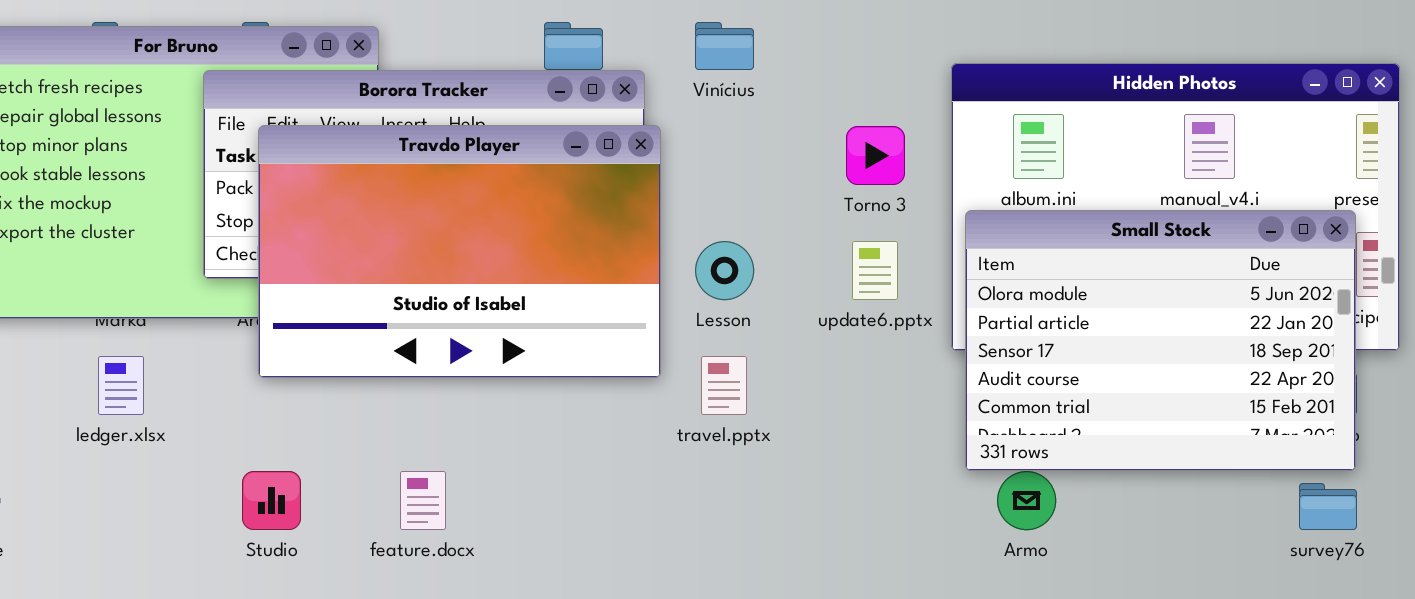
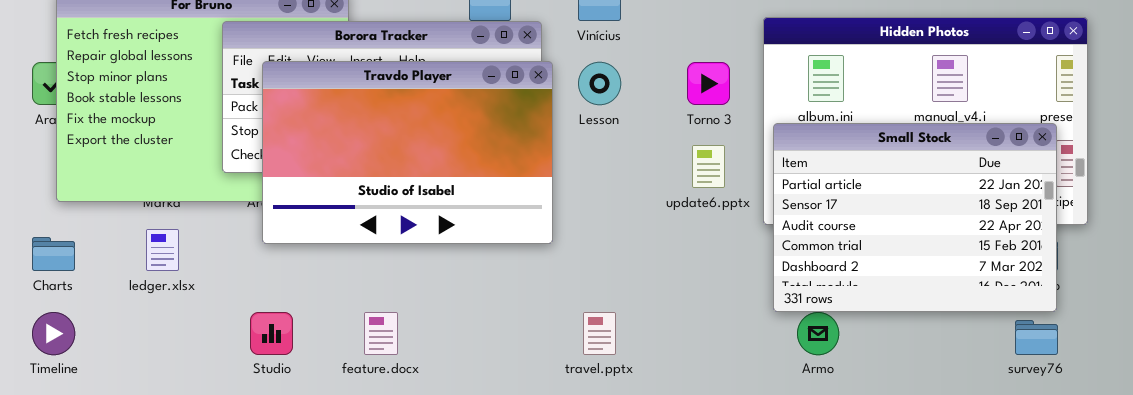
Small Stock: [965,210,1356,471] -> [773,123,1057,312], scrolled down 1 row
Lesson: [695,241,754,300] -> [578,62,621,105], moved
travel.pptx: [701,356,747,415] -> [583,312,616,355], moved

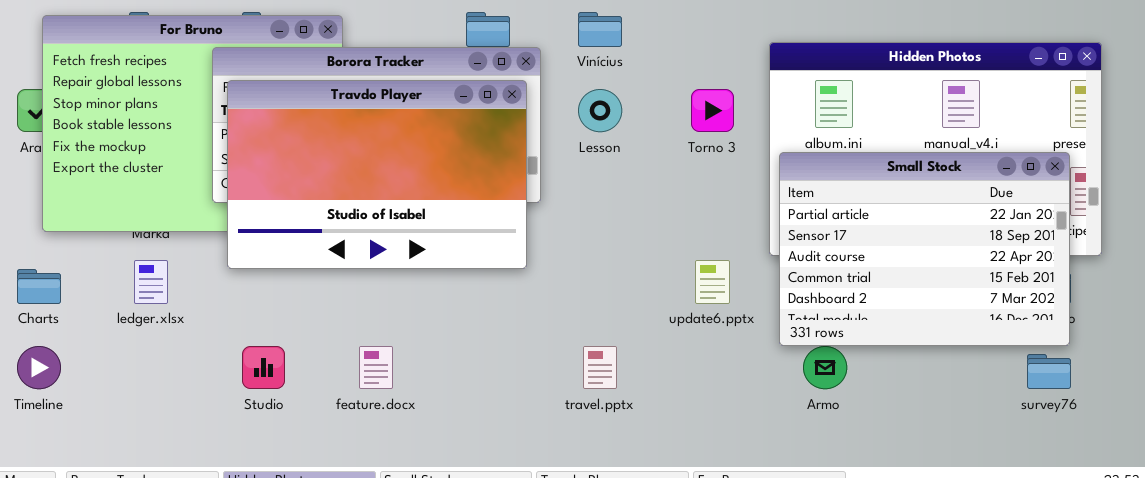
Travdo Player: [262,61,553,244] -> [227,80,527,269], moved
update6.pptx: [692,145,725,188] -> [695,260,730,304], moved

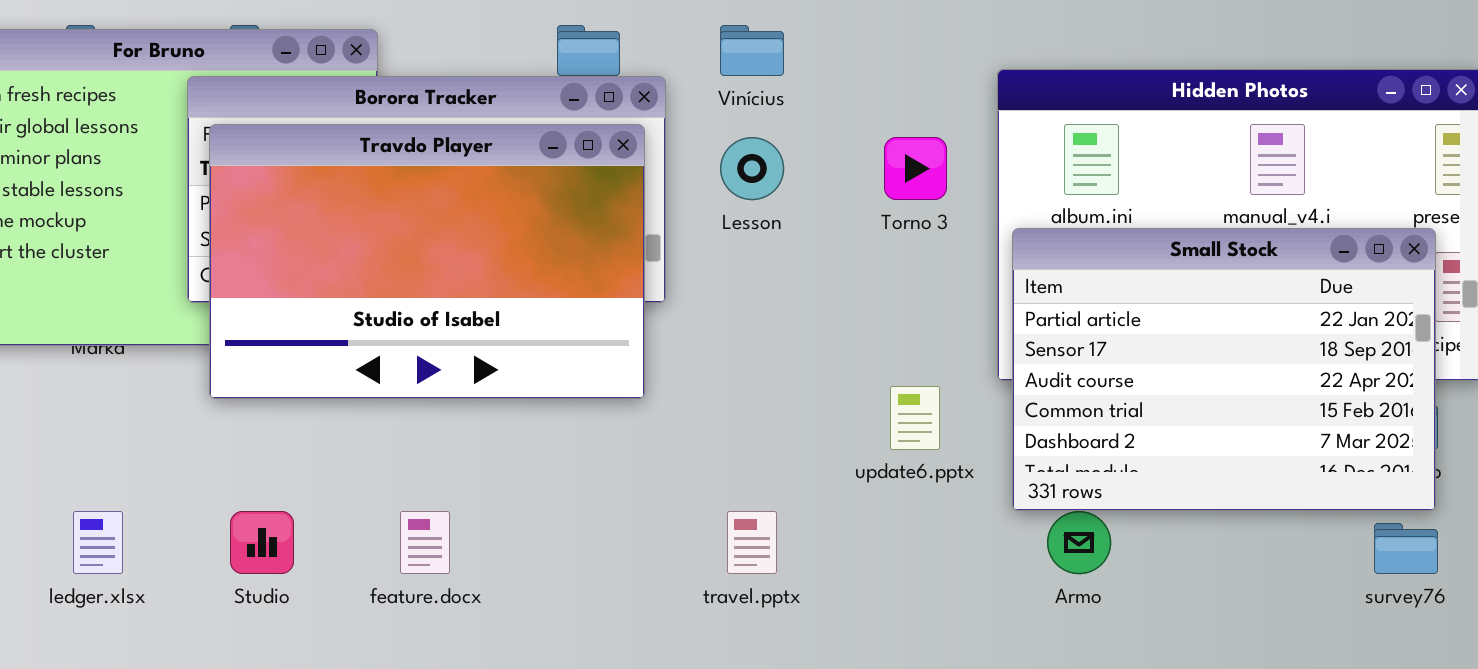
ledger.xlsx: [134,260,168,304] -> [73,511,123,574], moved

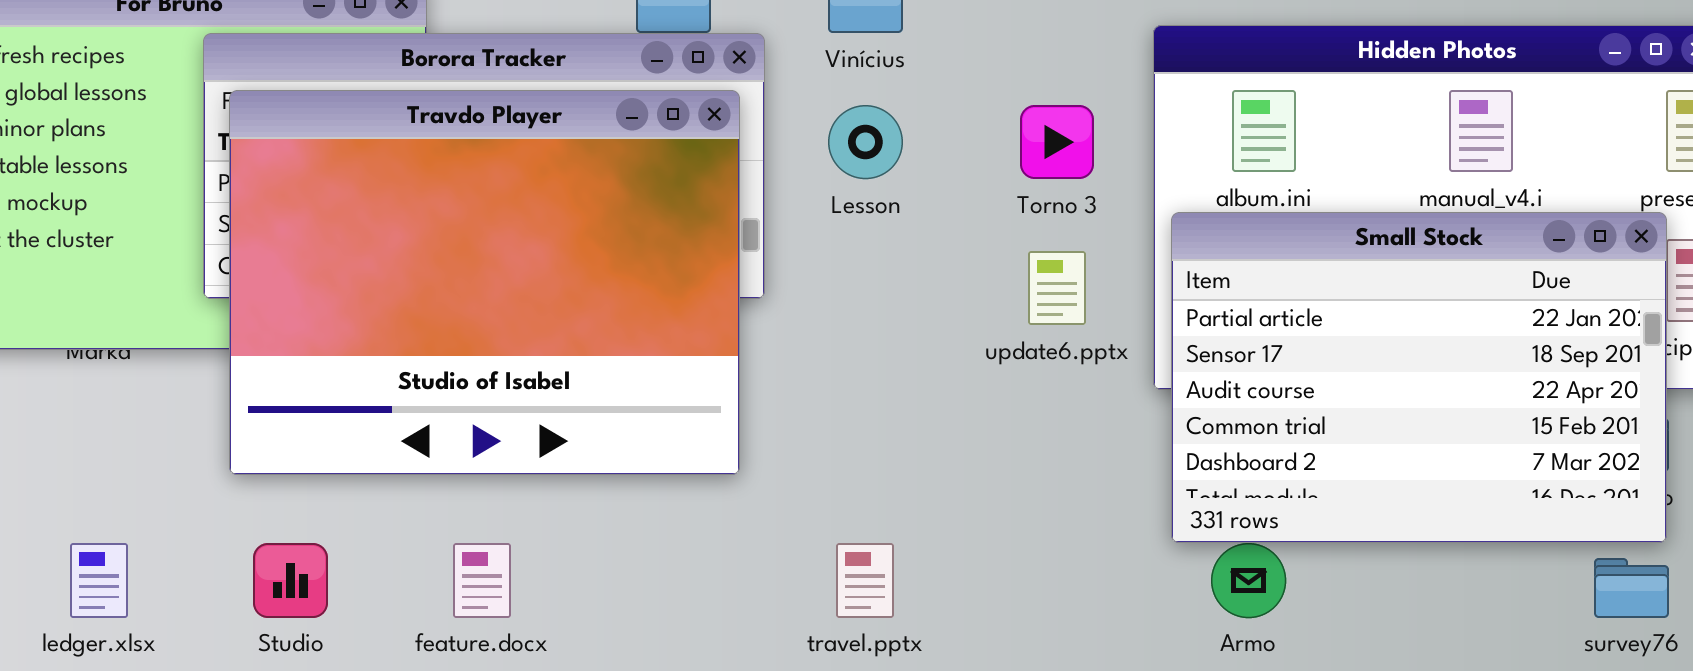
Travdo Player: [209,124,645,399] -> [229,90,740,475], resized
update6.pptx: [890,386,940,450] -> [1028,251,1086,325], moved

